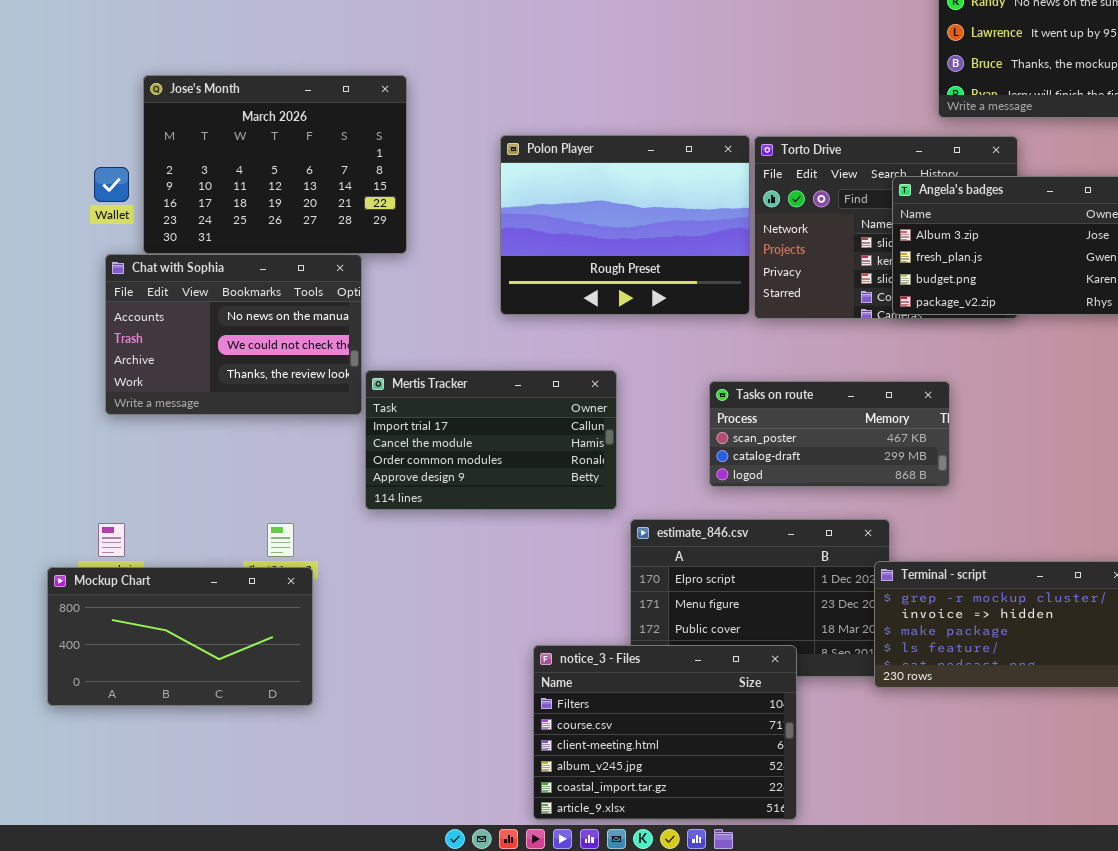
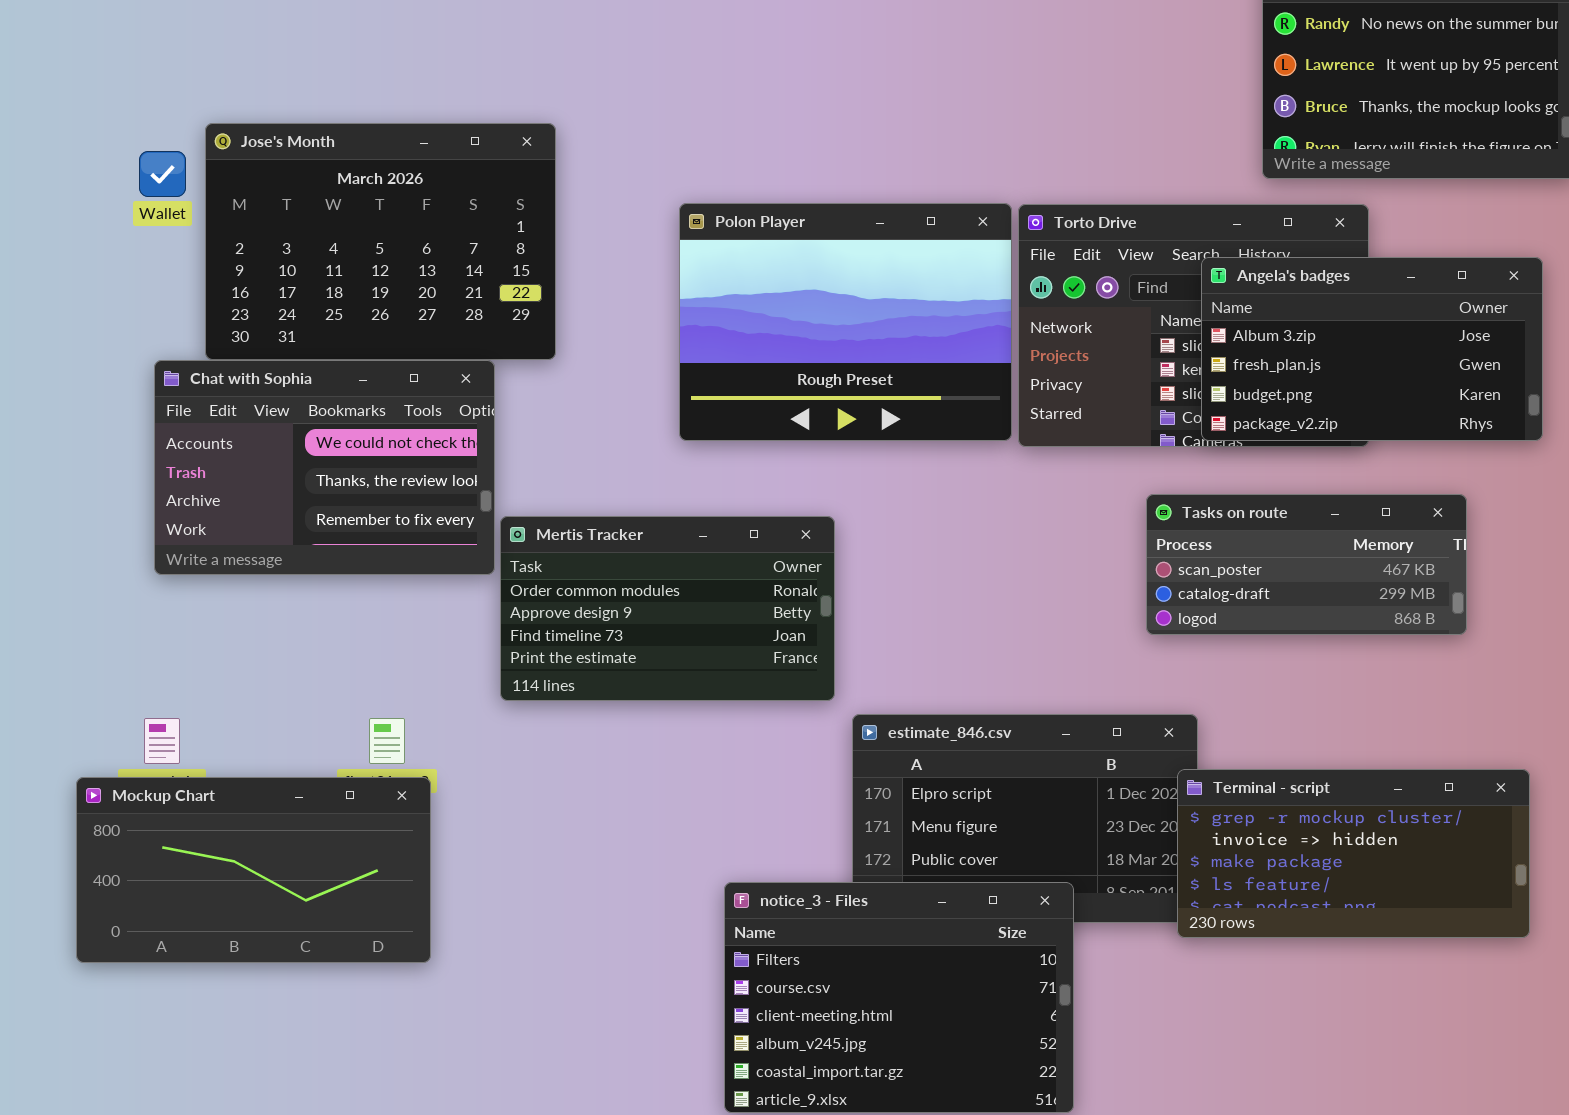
Wallet: [94,167,129,202] -> [139,151,186,197], moved
Chat with Sophia: [105,254,362,415] -> [154,360,495,575], scrolled down 1 row
Mertis Tracker: [365,370,617,510] -> [500,516,835,701], scrolled down 2 rows
Tasks on route: [709,381,950,487] -> [1146,494,1467,635], moved

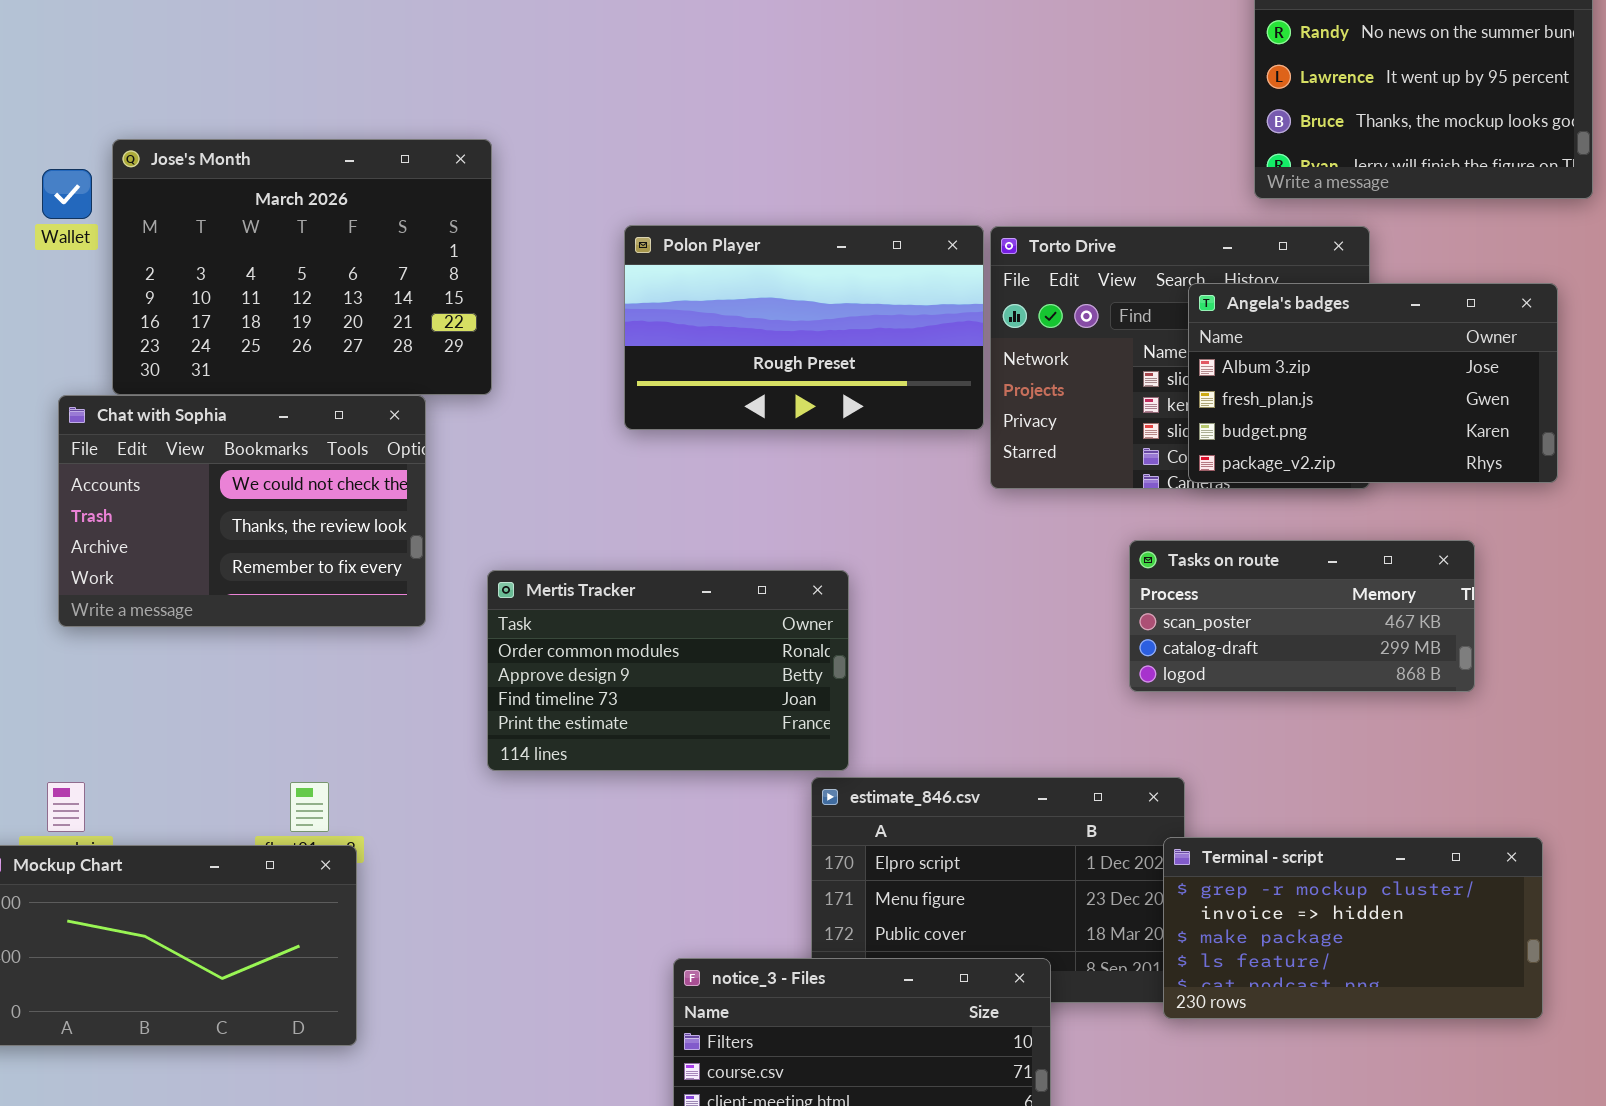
Polon Player: [679,203,1012,441] -> [624,225,984,430], resized
Mertis Tracker: [500,516,835,701] -> [487,570,849,771], moved

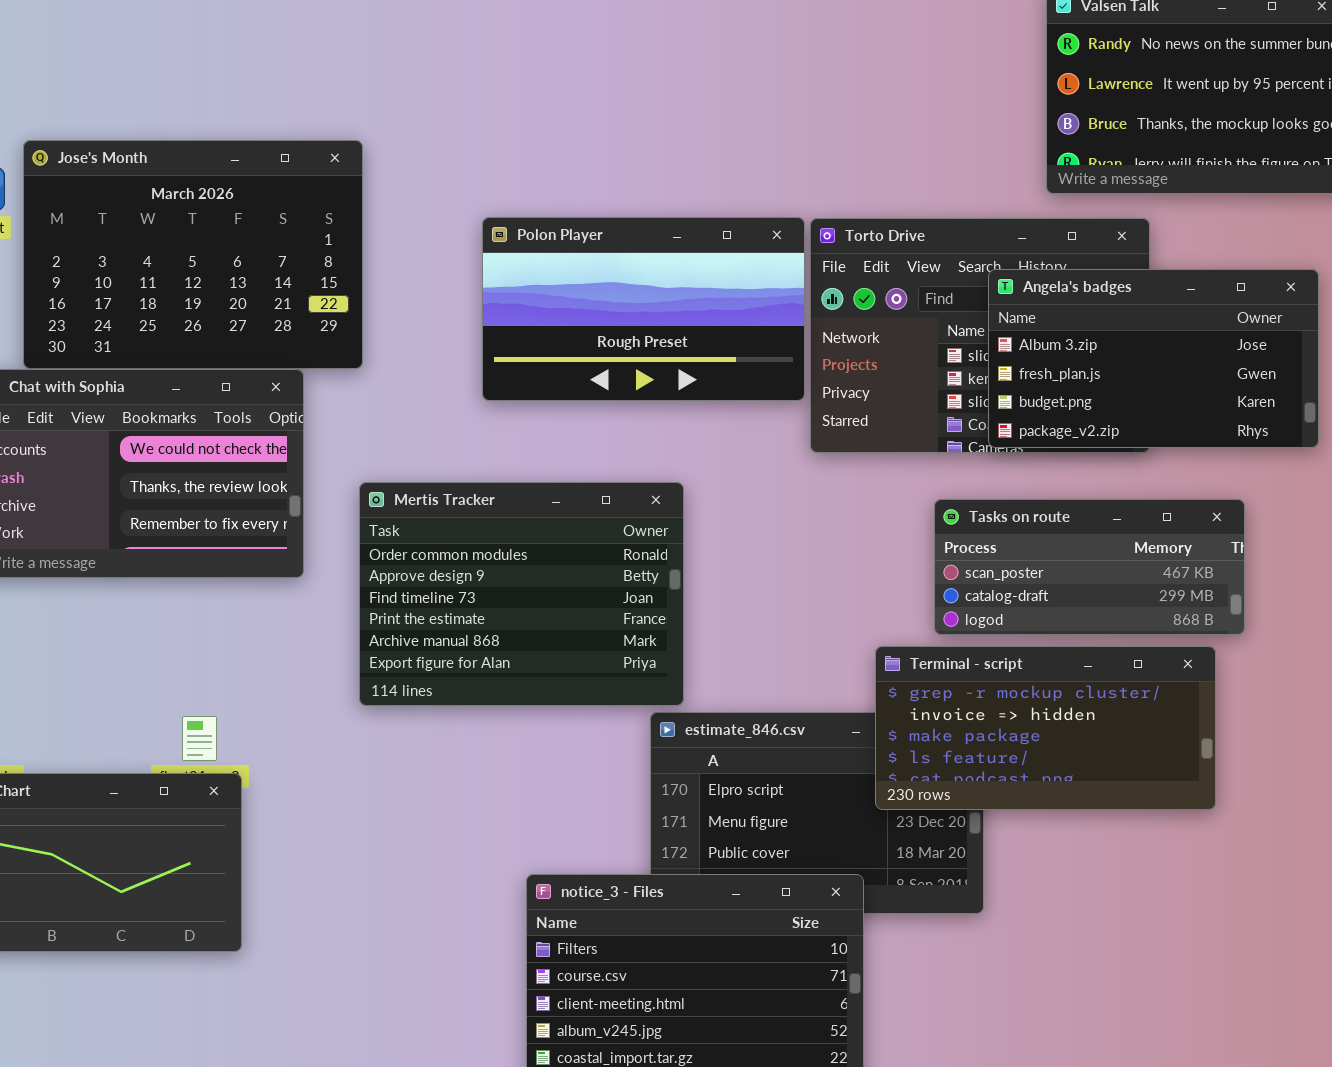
Mertis Tracker: [487,570,849,771] -> [359,482,684,706], resized
Terminal - script: [1163,837,1543,1019] -> [875,646,1216,810], moved

